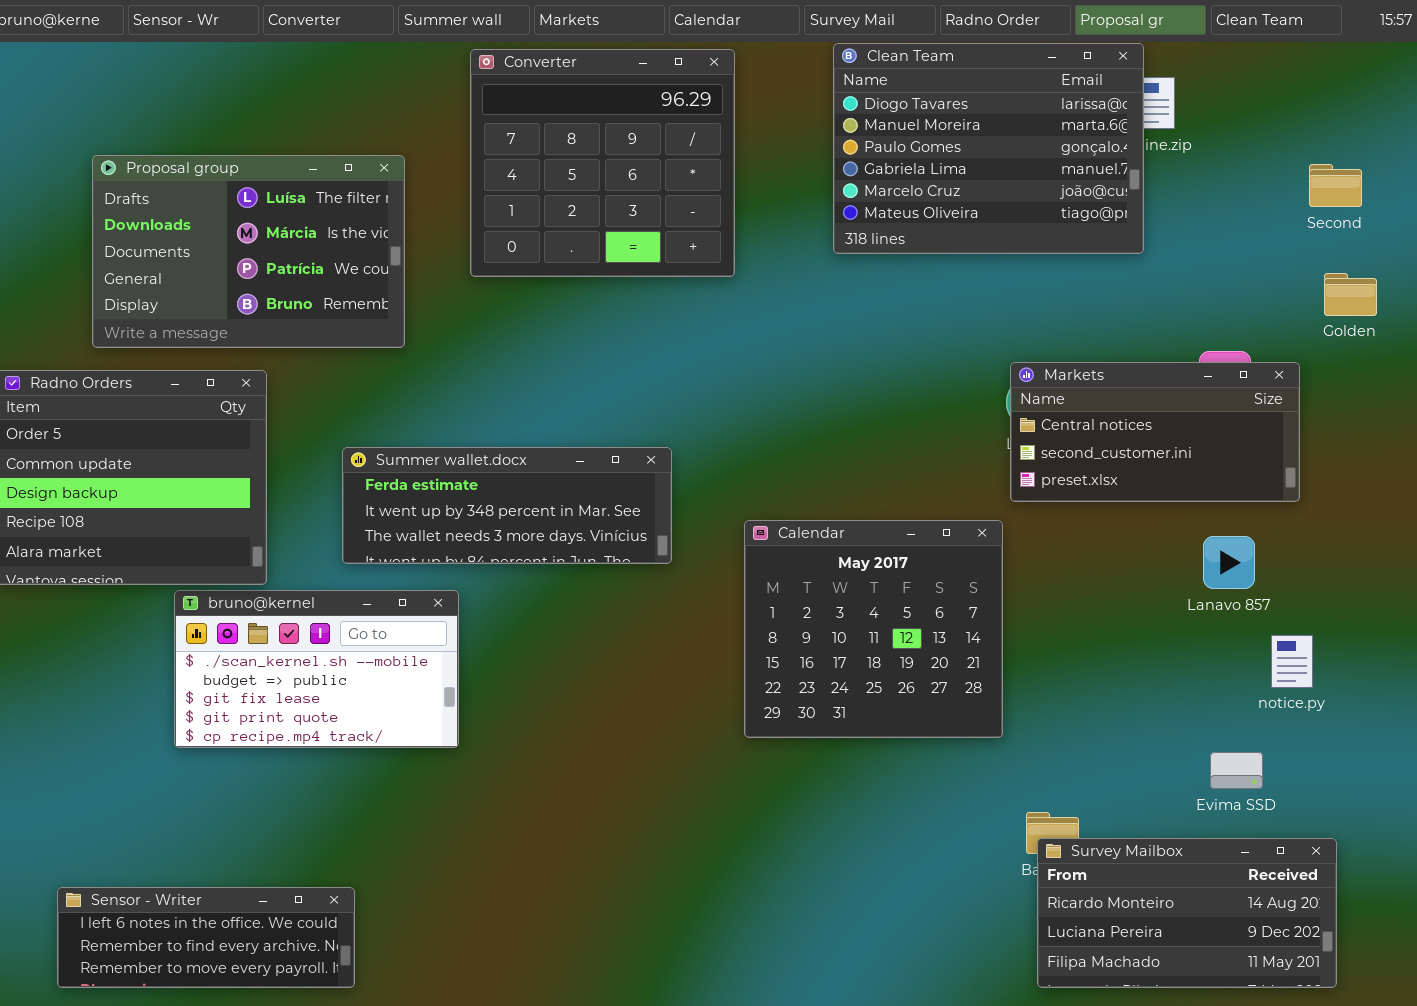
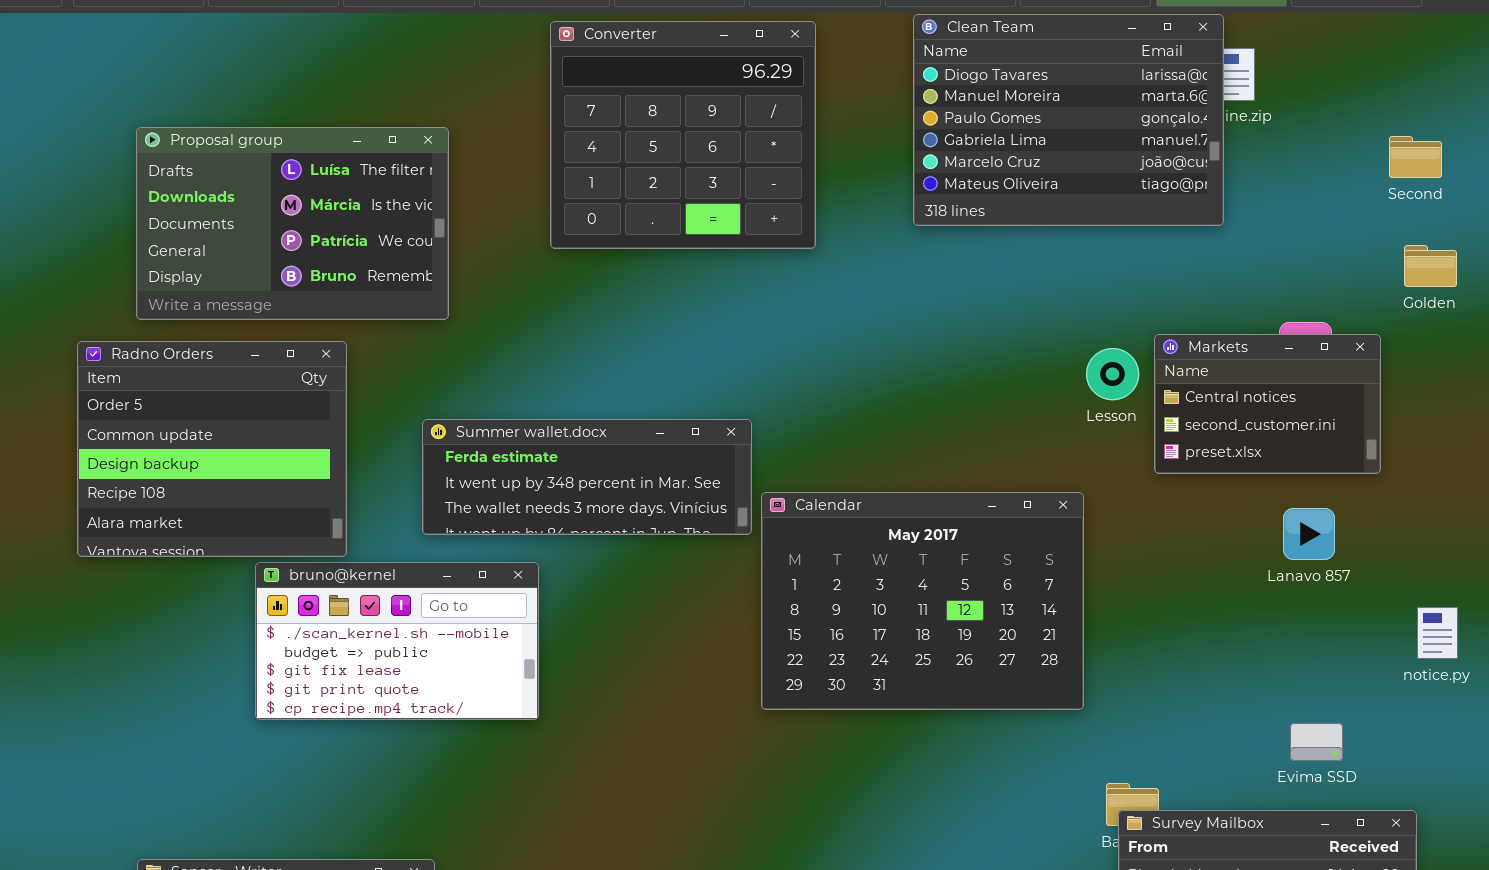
Proposal group: [92,155,405,348] -> [136,127,449,320], moved
Markets: [1010,362,1300,502] -> [1154,334,1381,474], resized
Calendar: [744,520,1003,738] -> [761,492,1084,710], resized
notice.py: [1271,635,1313,688] -> [1417,607,1458,659], moved

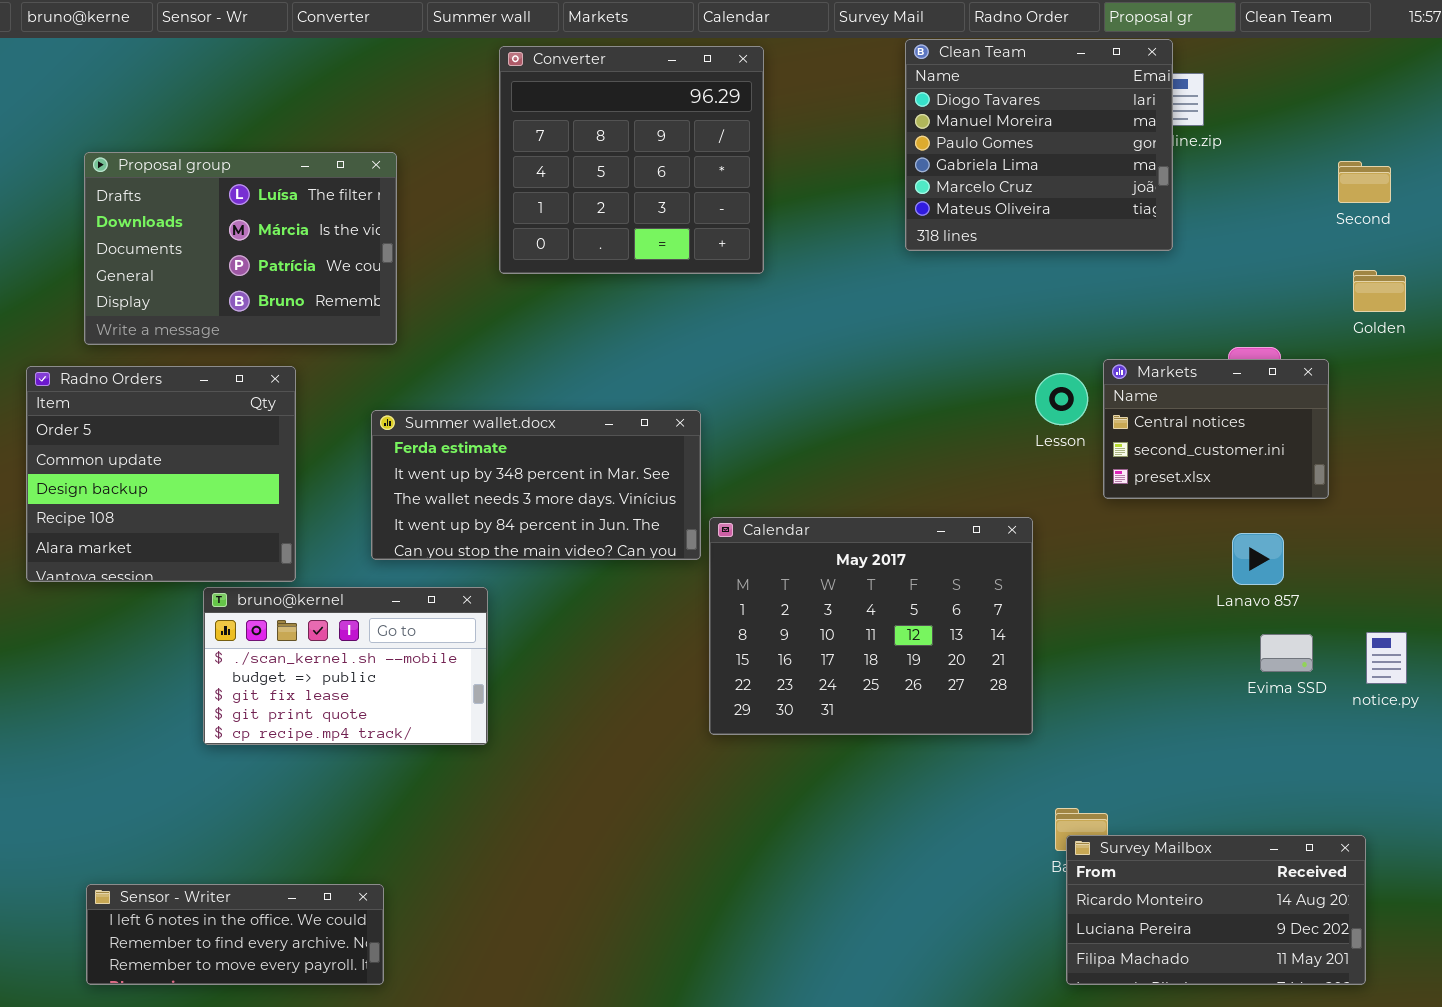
Clean Team: [913,14,1224,226] -> [905,39,1173,251], resized
Summer wallet.docx: [422,419,752,535] -> [371,410,701,560], resized
Evima SSD: [1290,723,1343,761] -> [1260,634,1313,672], moved

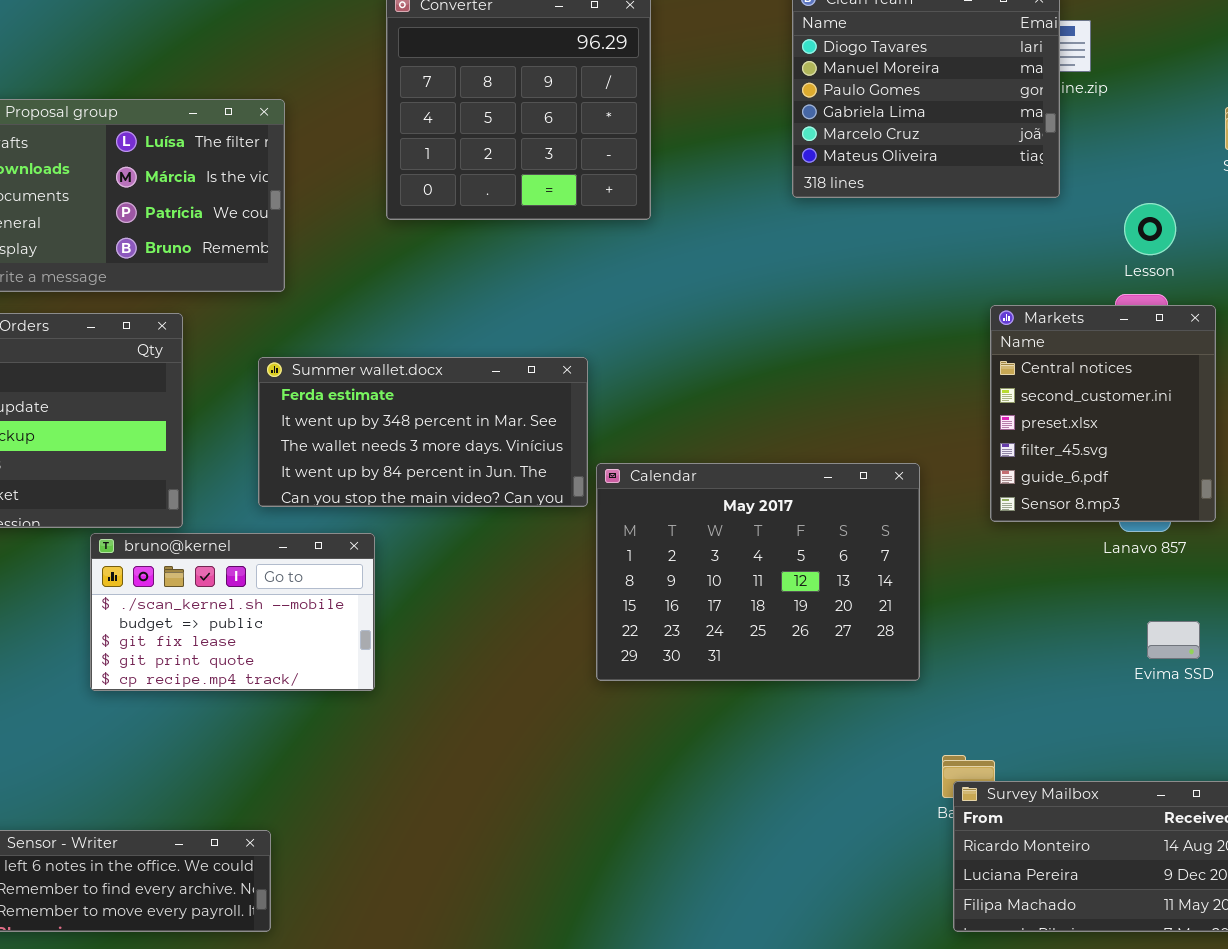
Markets: [1103,359,1329,499] -> [990,305,1216,522], resized
Lesson: [1035,373,1088,425] -> [1124,203,1176,255], moved
Evima SSD: [1260,634,1313,672] -> [1147,621,1200,659], moved

